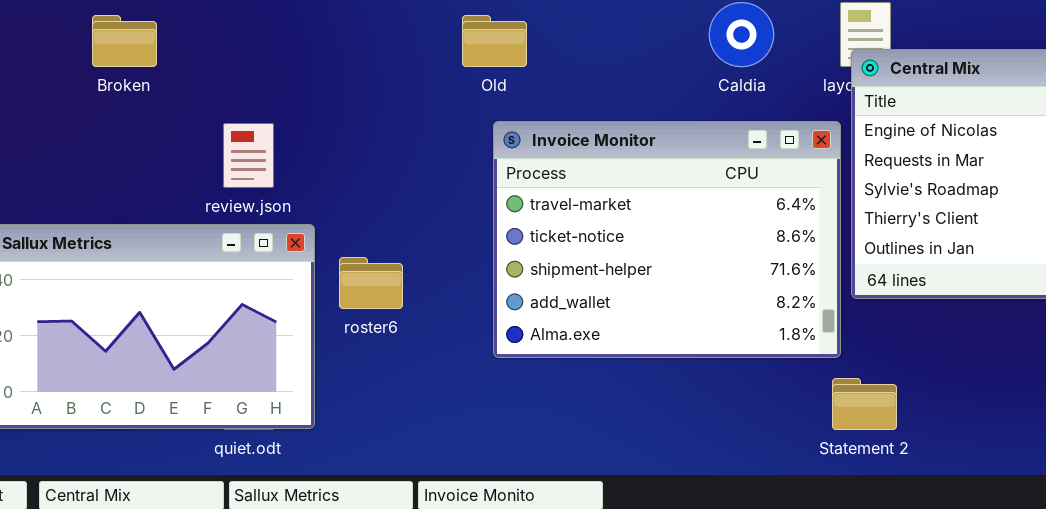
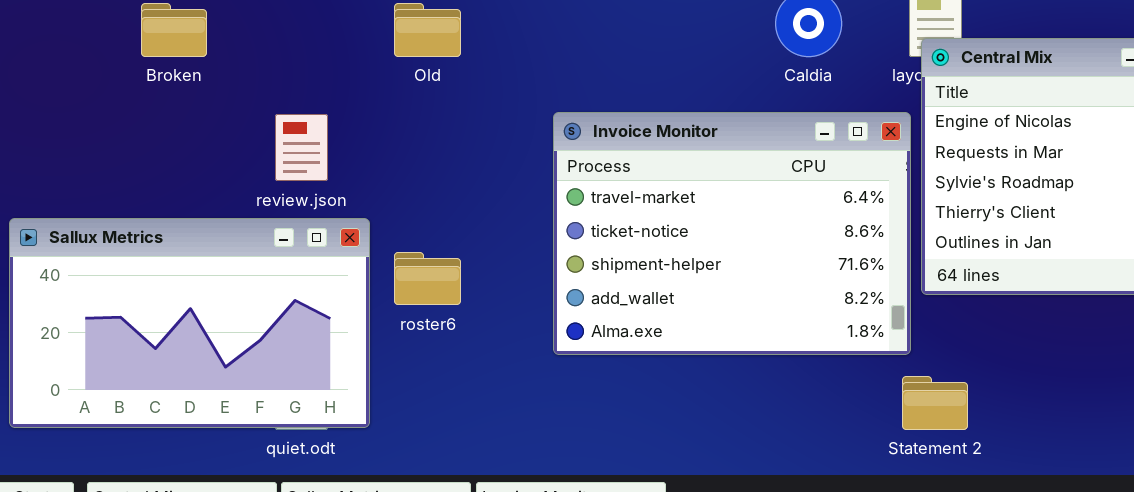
Old: [462,15,527,67] -> [394,3,461,57], moved

